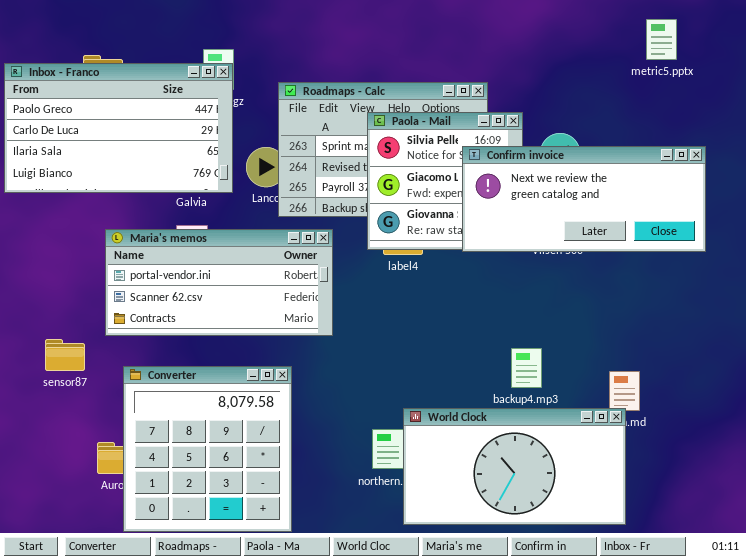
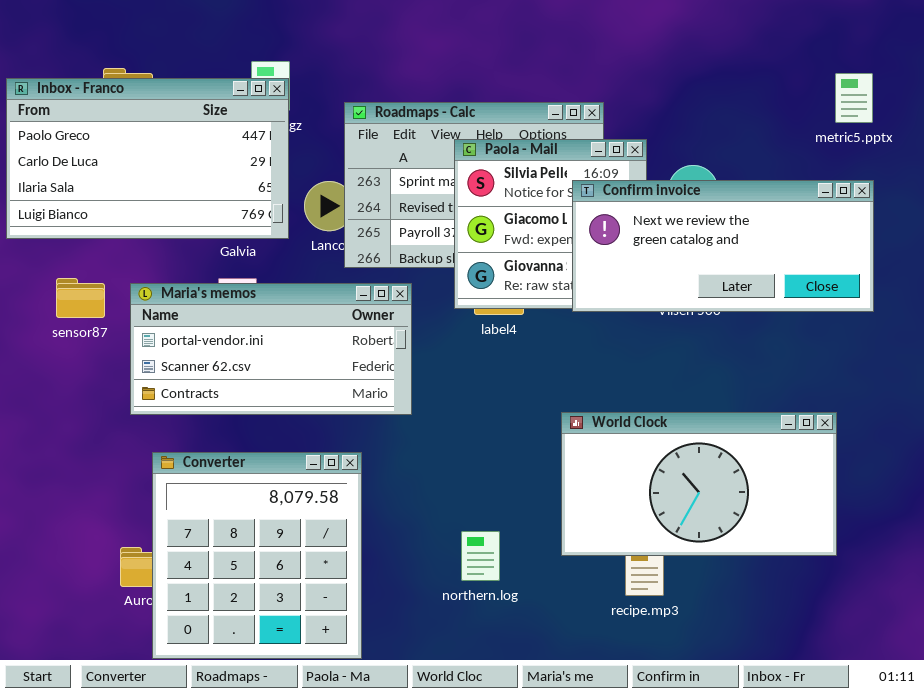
metric5.pptx: [646,19,677,60] -> [835,73,873,123], moved
sensor87: [45,339,85,371] -> [56,278,105,318], moved
World Clock: [403,408,626,525] -> [561,412,837,556], moved

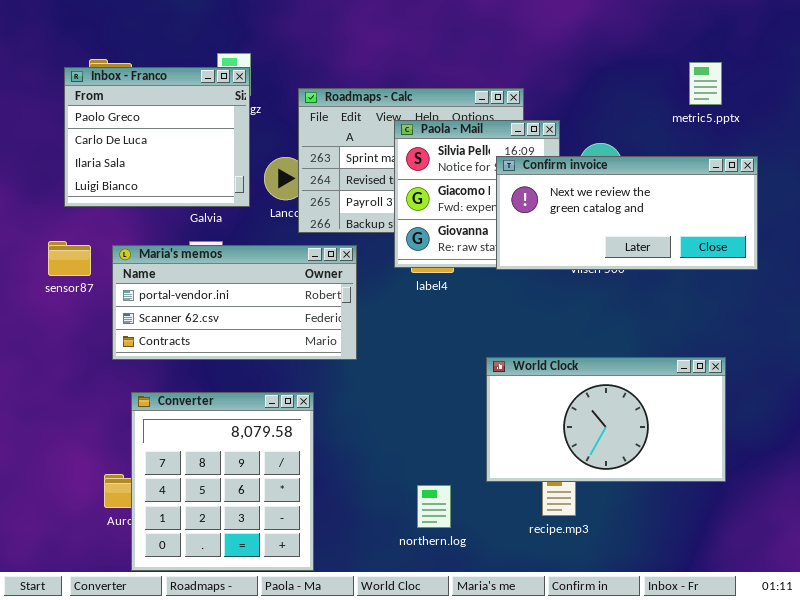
metric5.pptx: [835,73,873,123] -> [689,62,722,105], moved
Inbox - Franco: [6,78,289,239] -> [64,67,250,207], resized
northern.log: [461,531,500,581] -> [417,485,451,528], moved

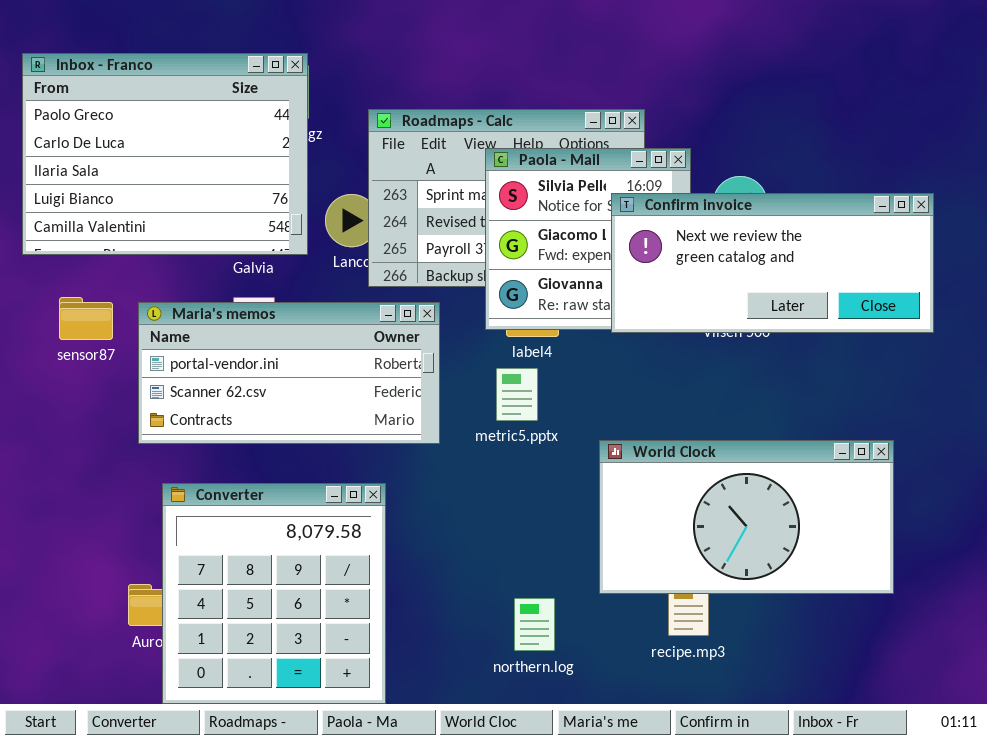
metric5.pptx: [689,62,722,105] -> [496,368,538,421], moved
Inbox - Franco: [64,67,250,207] -> [22,53,308,255], resized

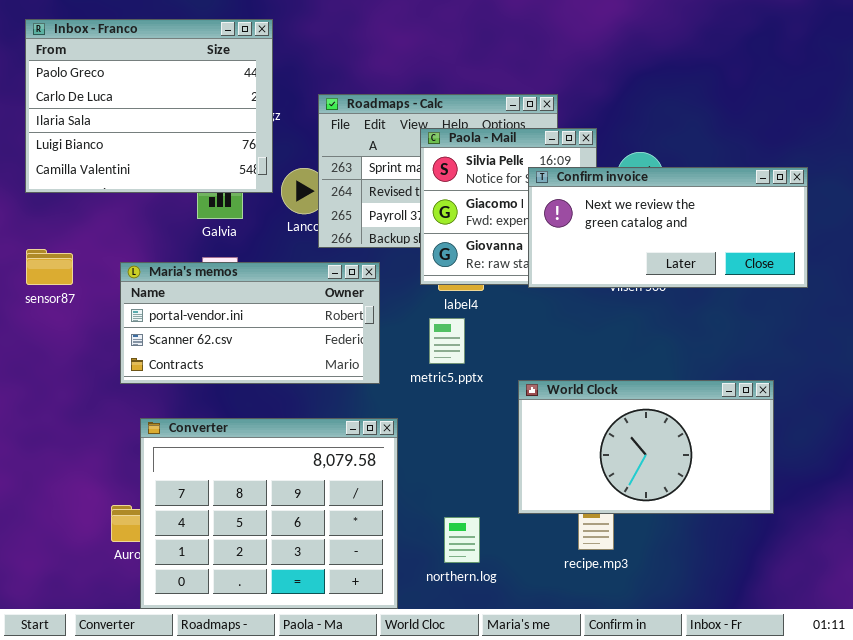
Inbox - Franco: [22,53,308,255] -> [25,19,273,193], moved
sensor87: [59,297,113,340] -> [26,249,73,285], moved
Converter: [162,483,386,704] -> [140,418,398,609], resized

